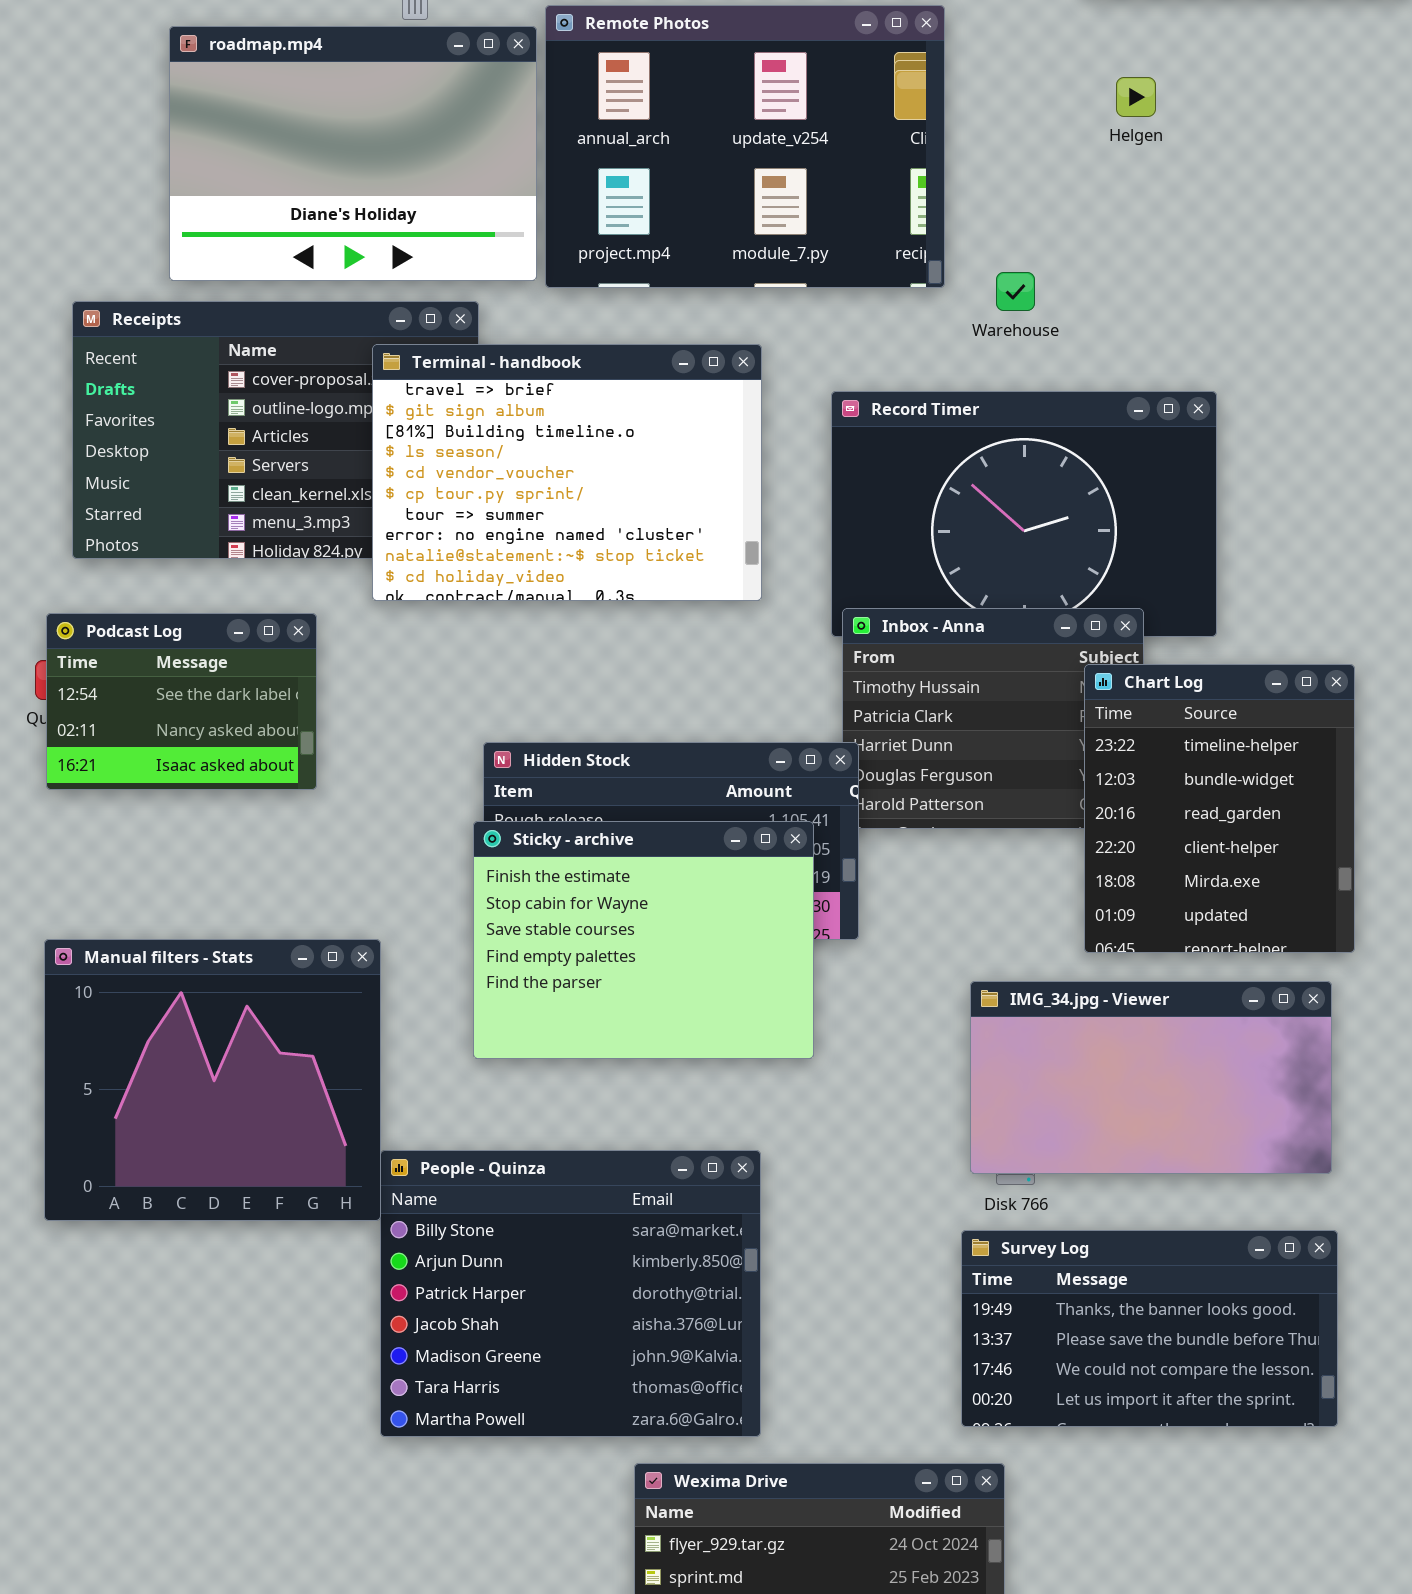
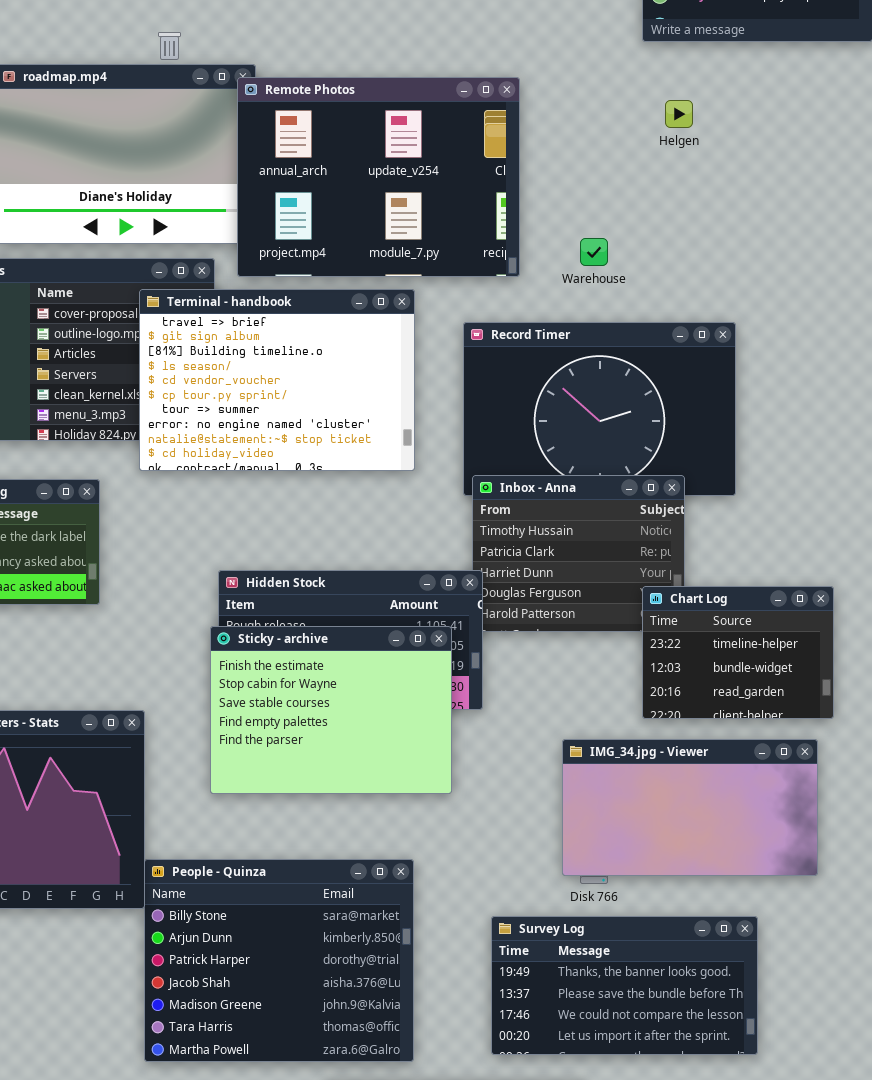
Remote Photos: [545,5,945,288] -> [237,77,520,277], moved
Chart Log: [1084,664,1355,953] -> [642,586,834,719], resized
Survey Log: [961,1230,1338,1427] -> [491,916,758,1055], moved

